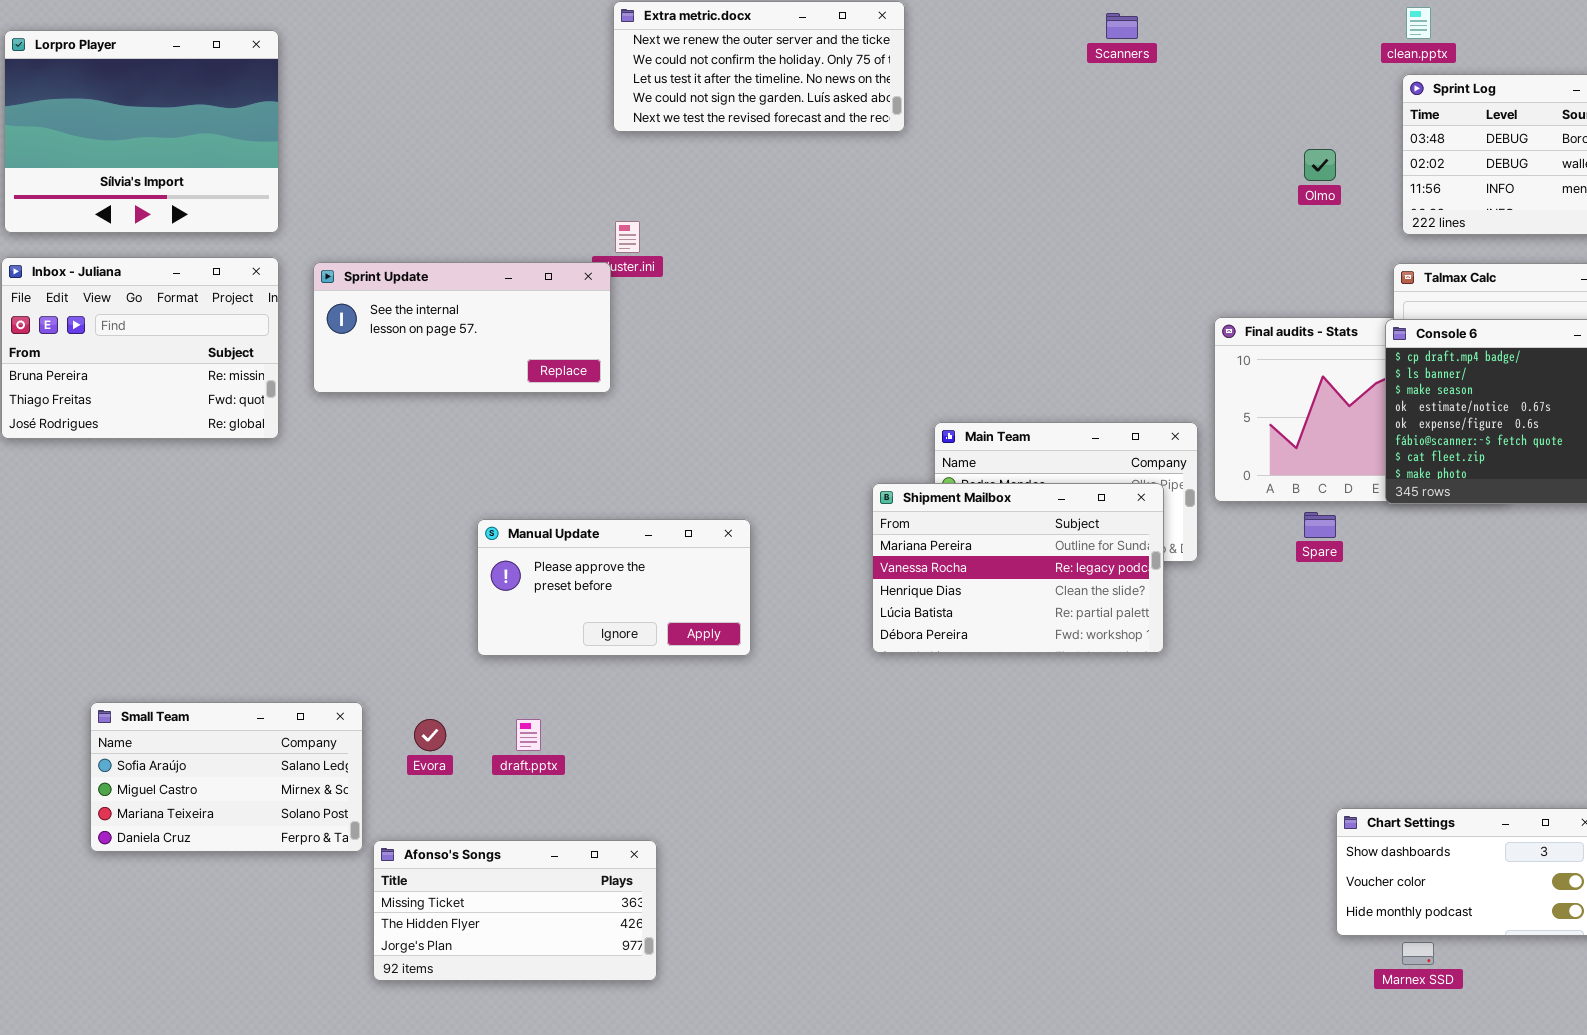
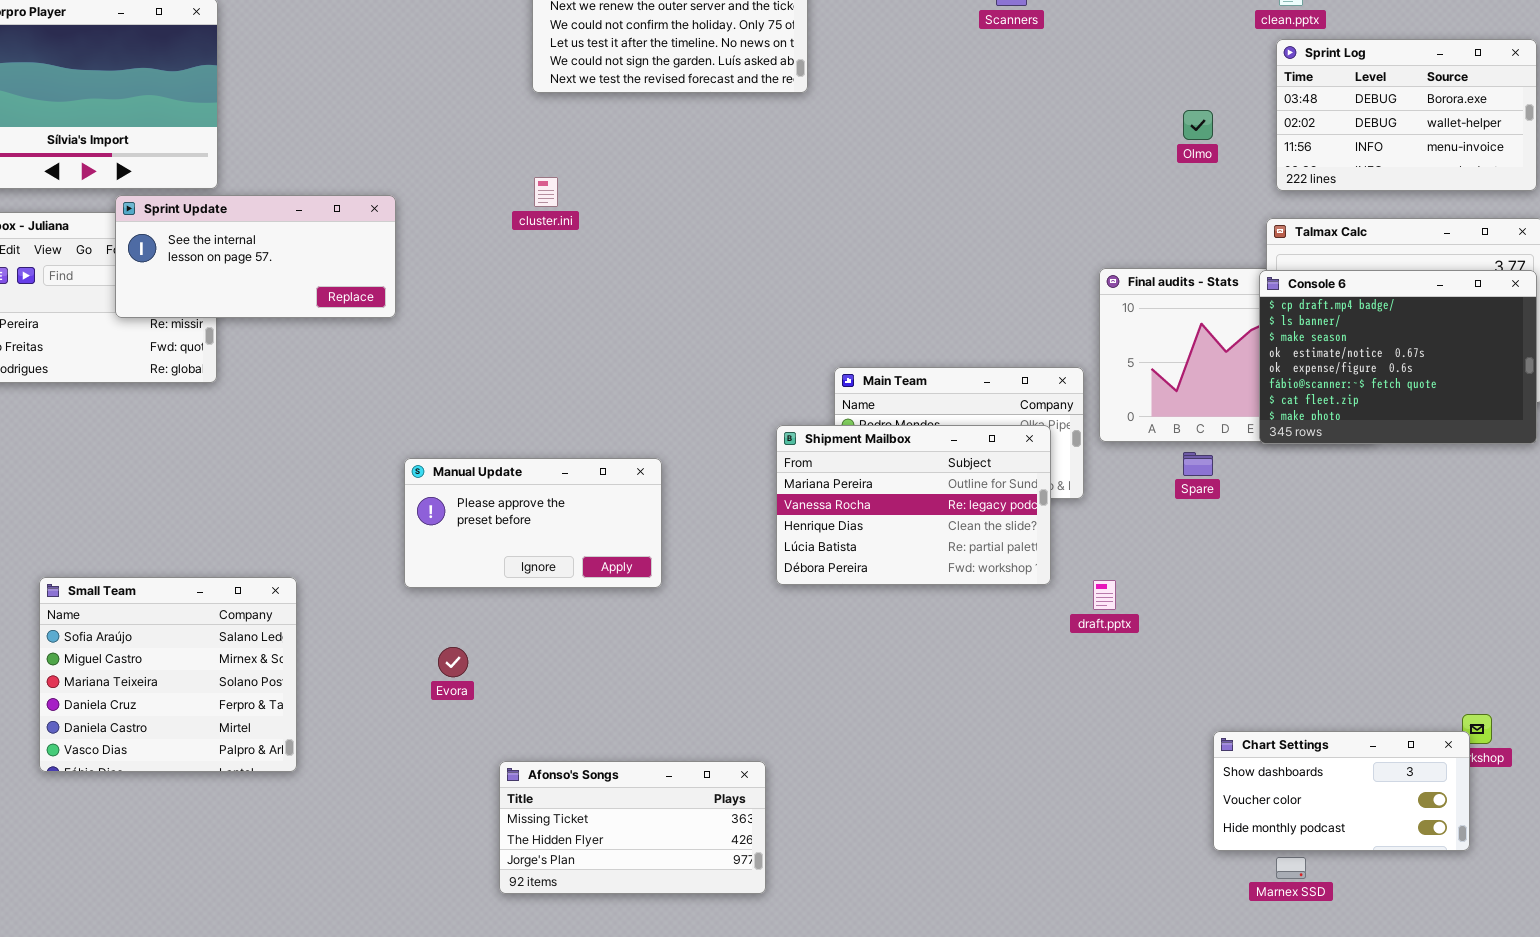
Sprint Update: [313,262,611,393] -> [115,195,396,318], moved
Small Team: [90,702,363,852] -> [39,577,297,772], resized
Evora: [414,719,446,751] -> [438,647,468,677], moved
draft.pptx: [516,719,541,751] -> [1093,580,1116,610], moved
Afonso's Songs: [373,840,657,981] -> [499,761,766,894], moved

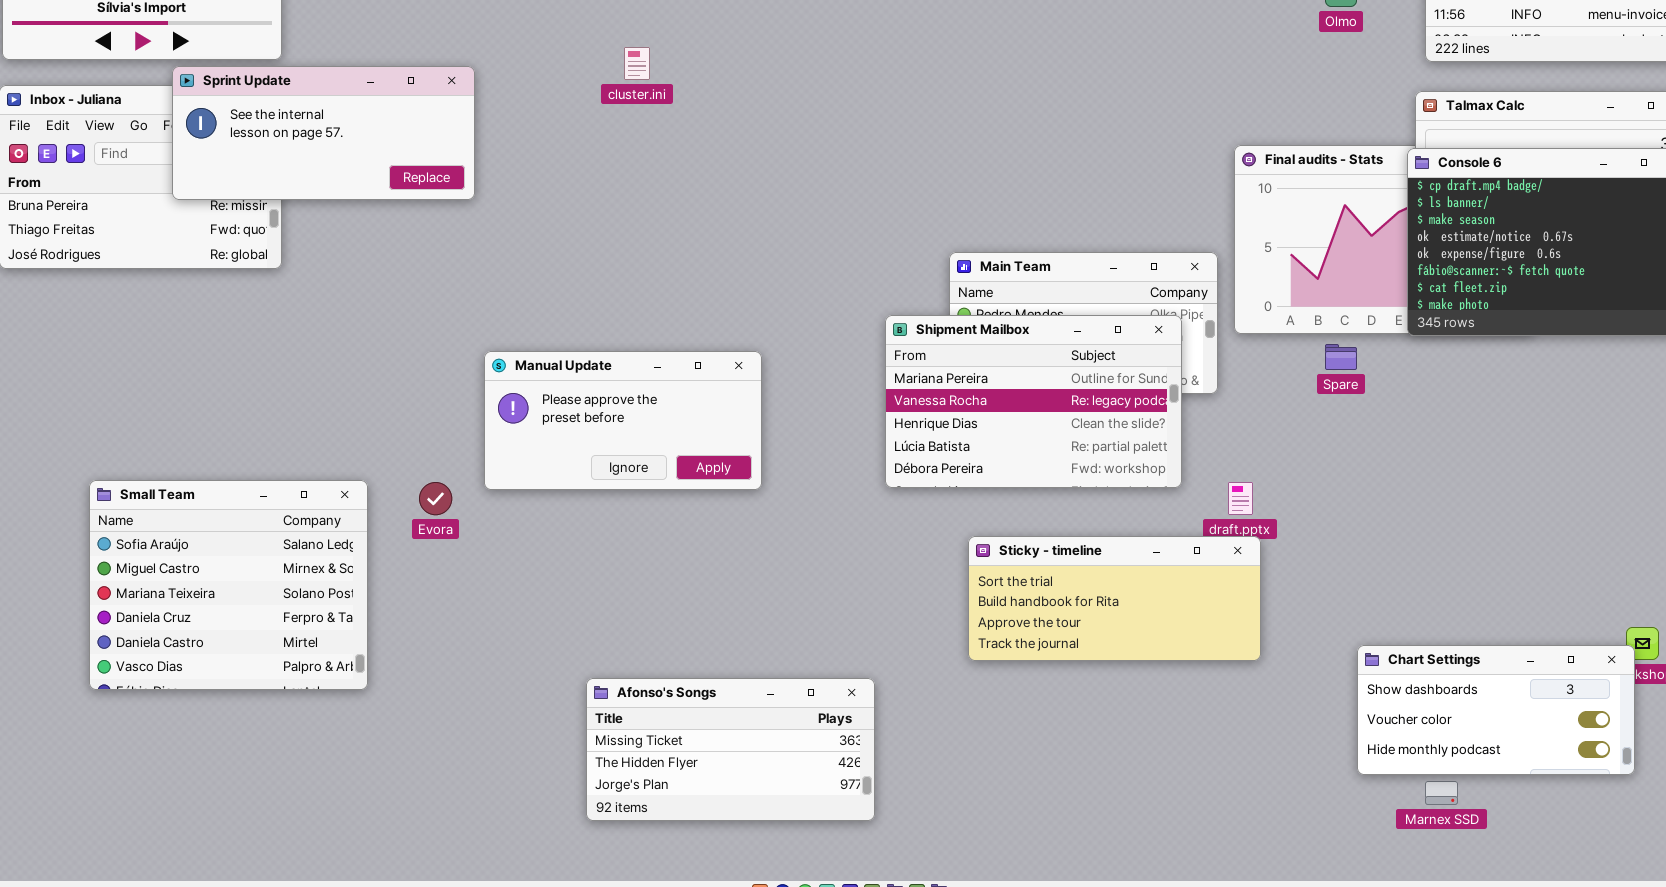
Sticky - timeline: none -> [968,536,1261,661], opened
Evora: [438,647,468,677] -> [419,482,452,515], moved

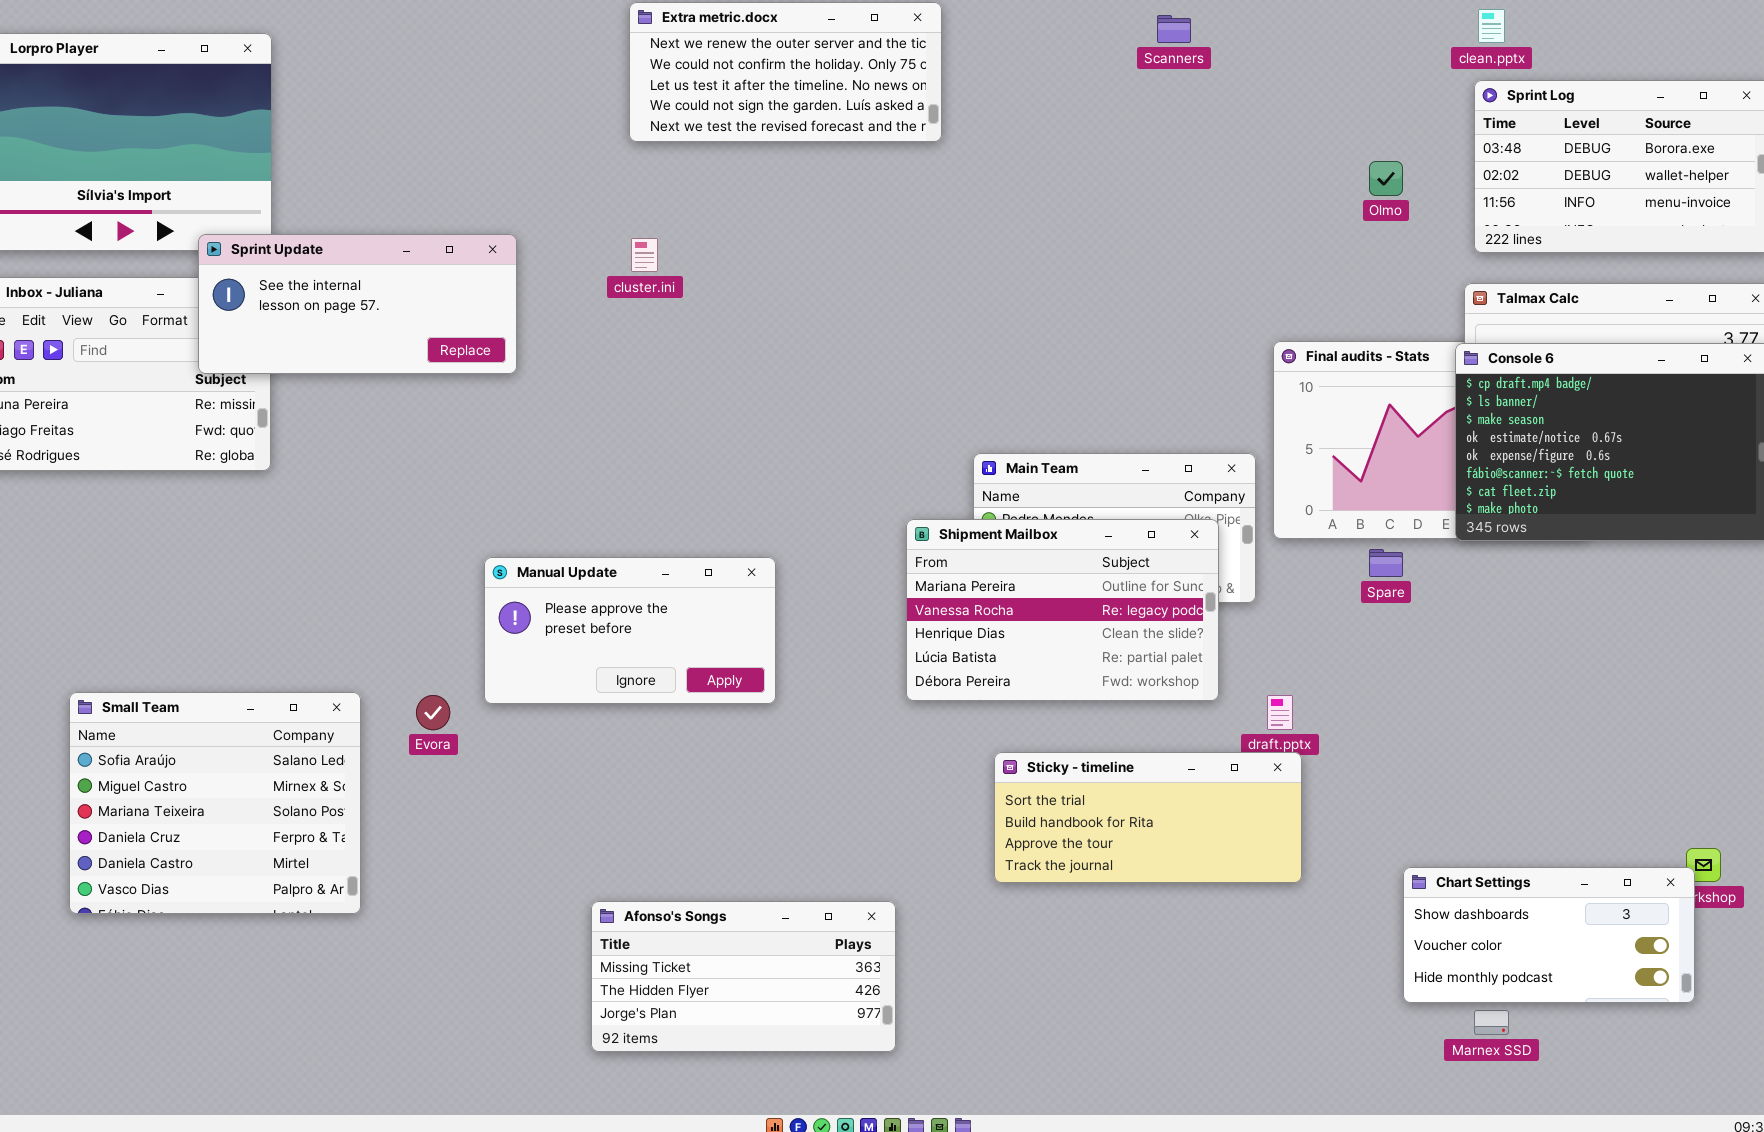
Sprint Update: [172,66,475,200] -> [198,234,517,374], moved

